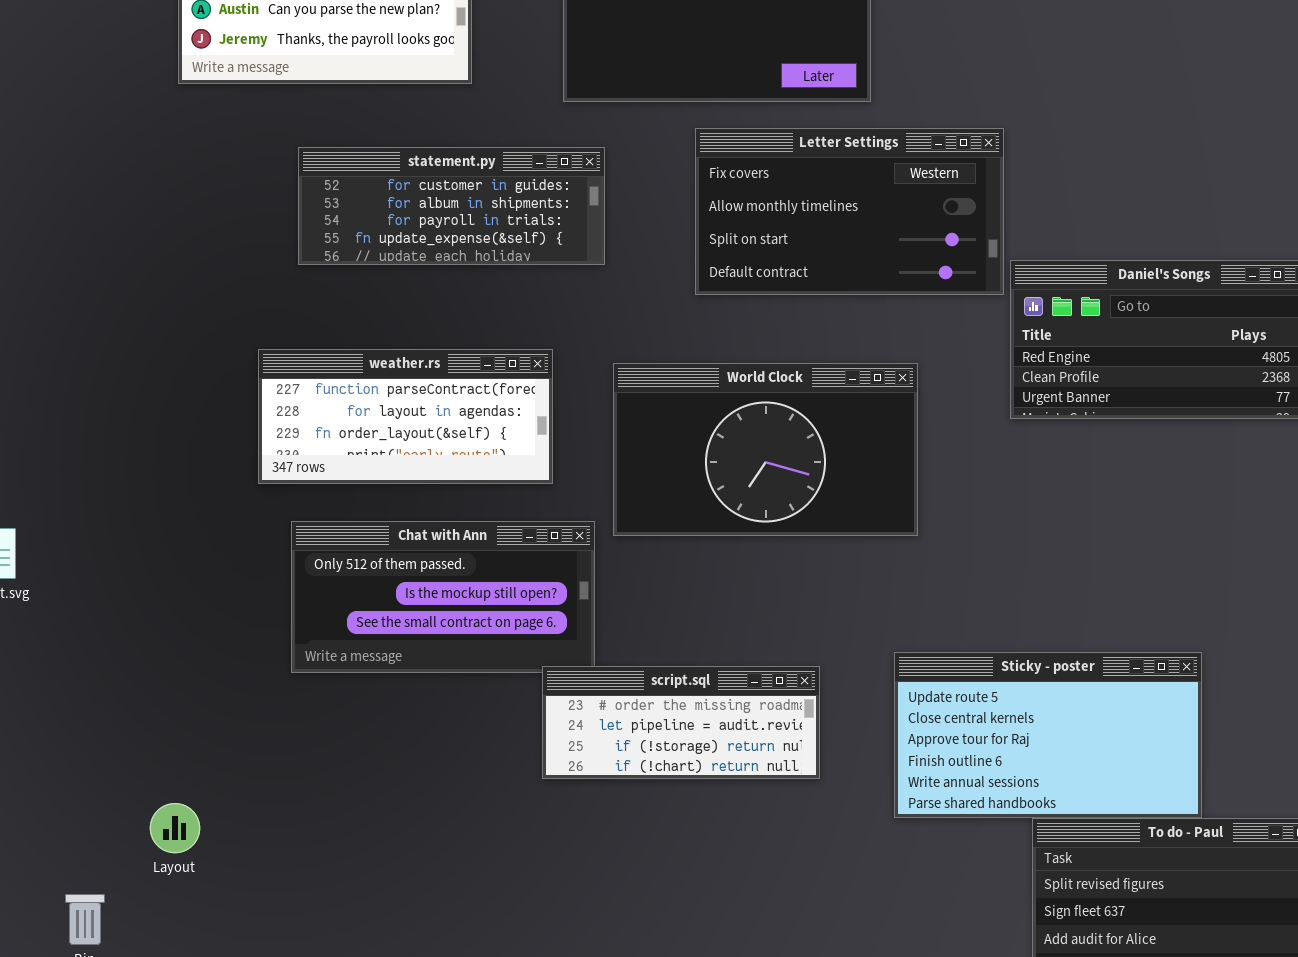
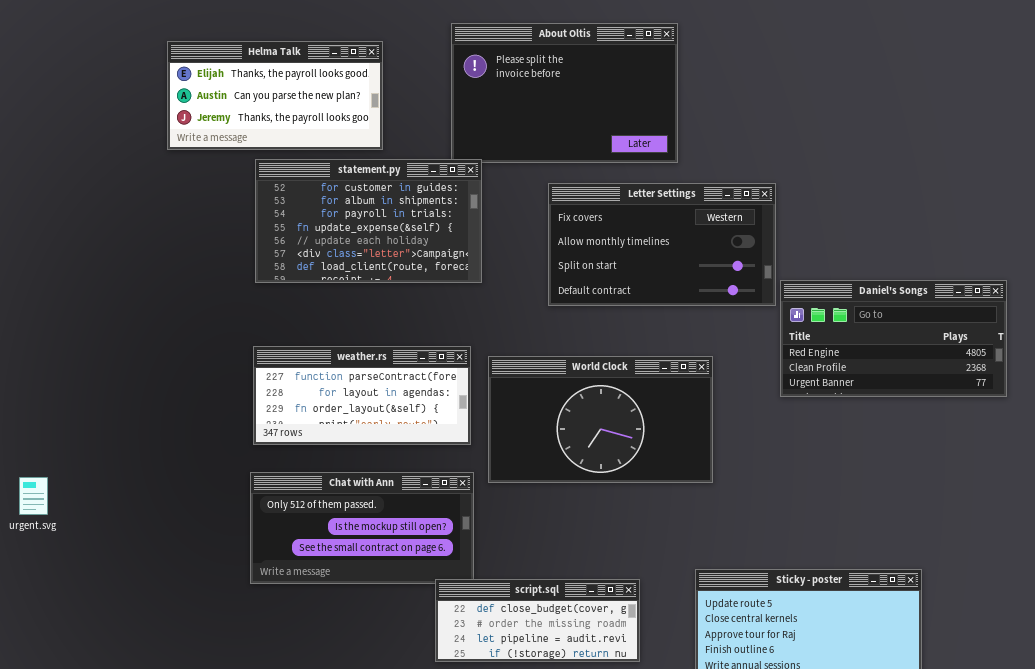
statement.py: [298,147,605,265] -> [255,159,482,283], resized
weather.rs: [258,349,553,484] -> [253,346,471,445], moved
script.sql: [542,666,820,779] -> [435,579,640,662], scrolled up 1 row

